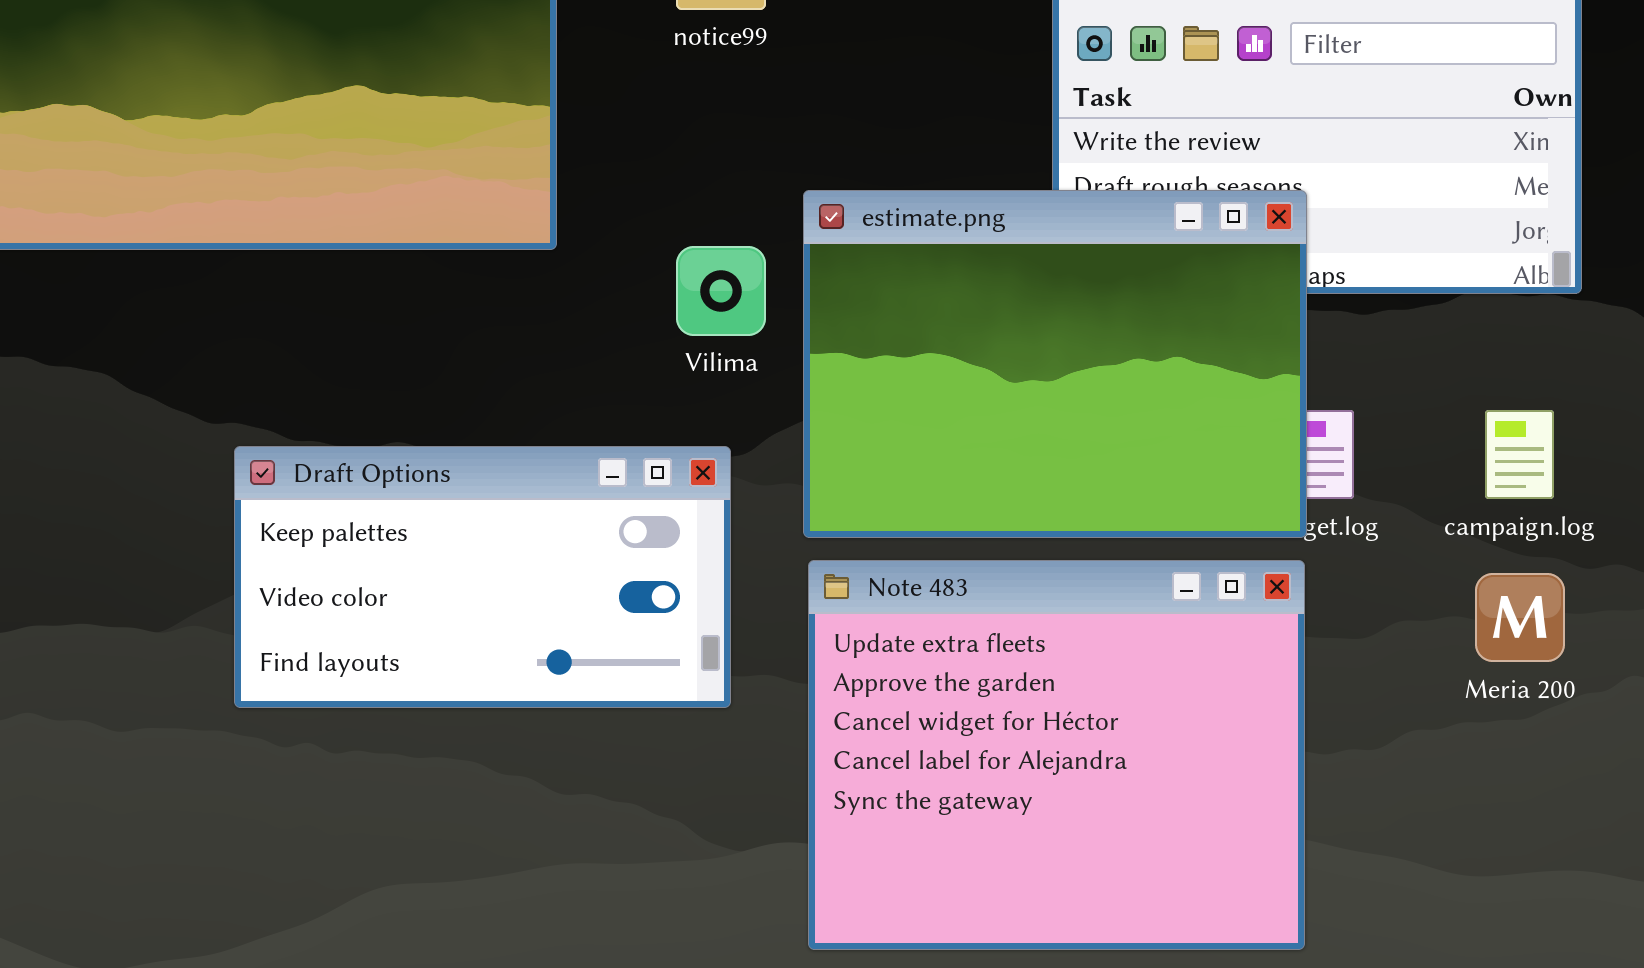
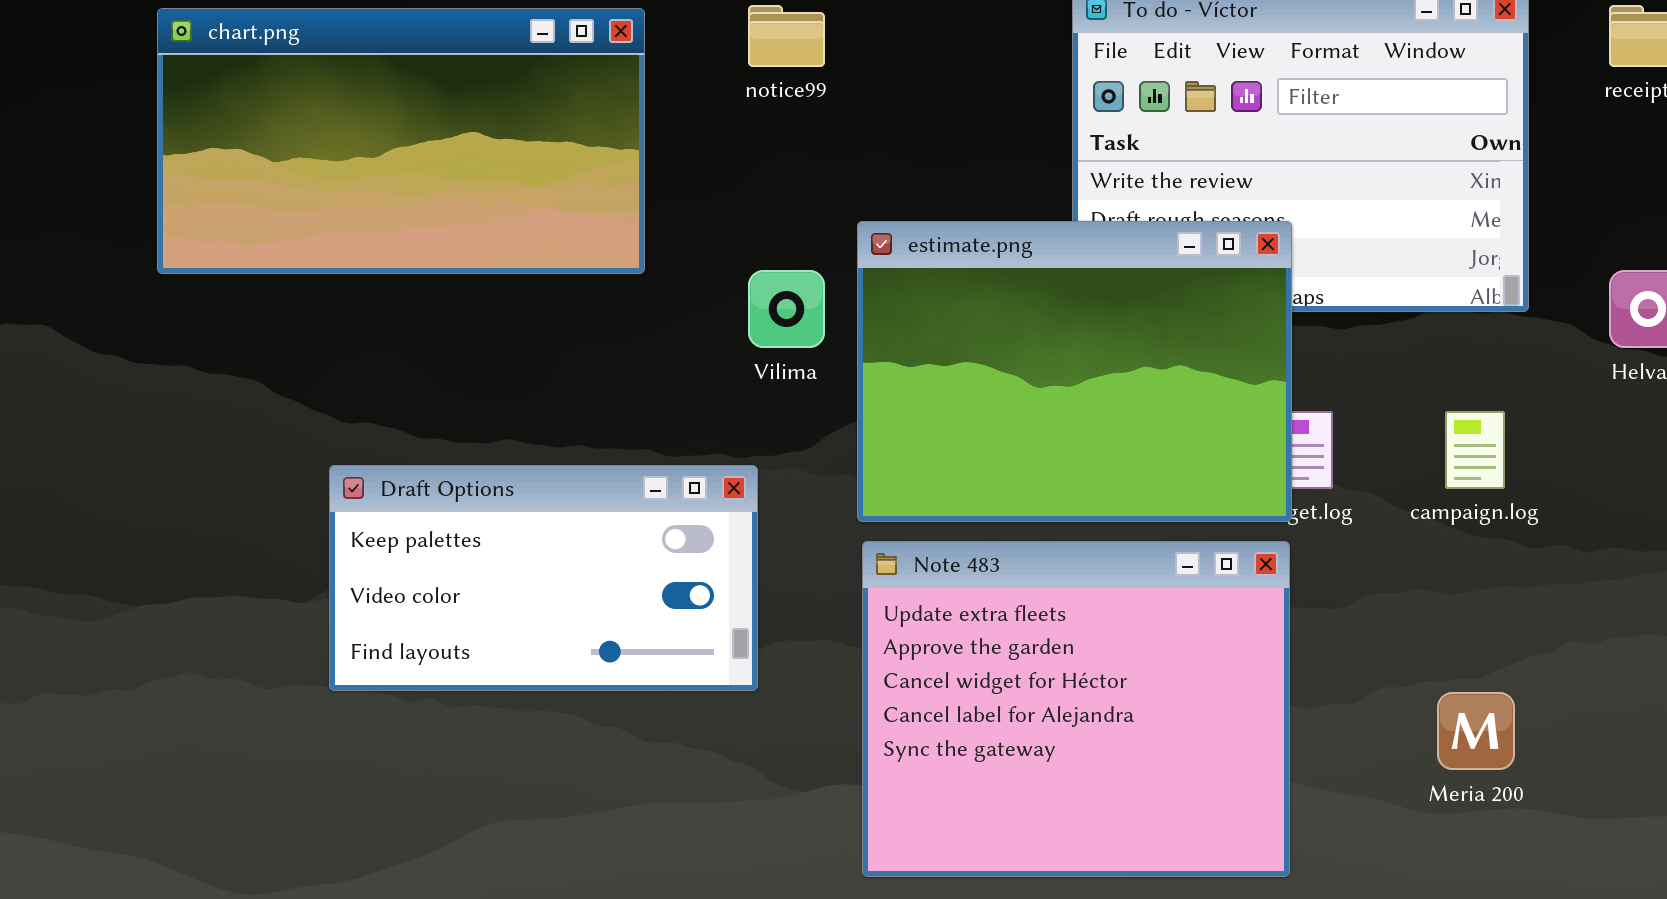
Draft Options: [234,446,731,708] -> [329,465,758,691], moved
Meria 200: [1475,573,1565,662] -> [1437,692,1515,770], moved

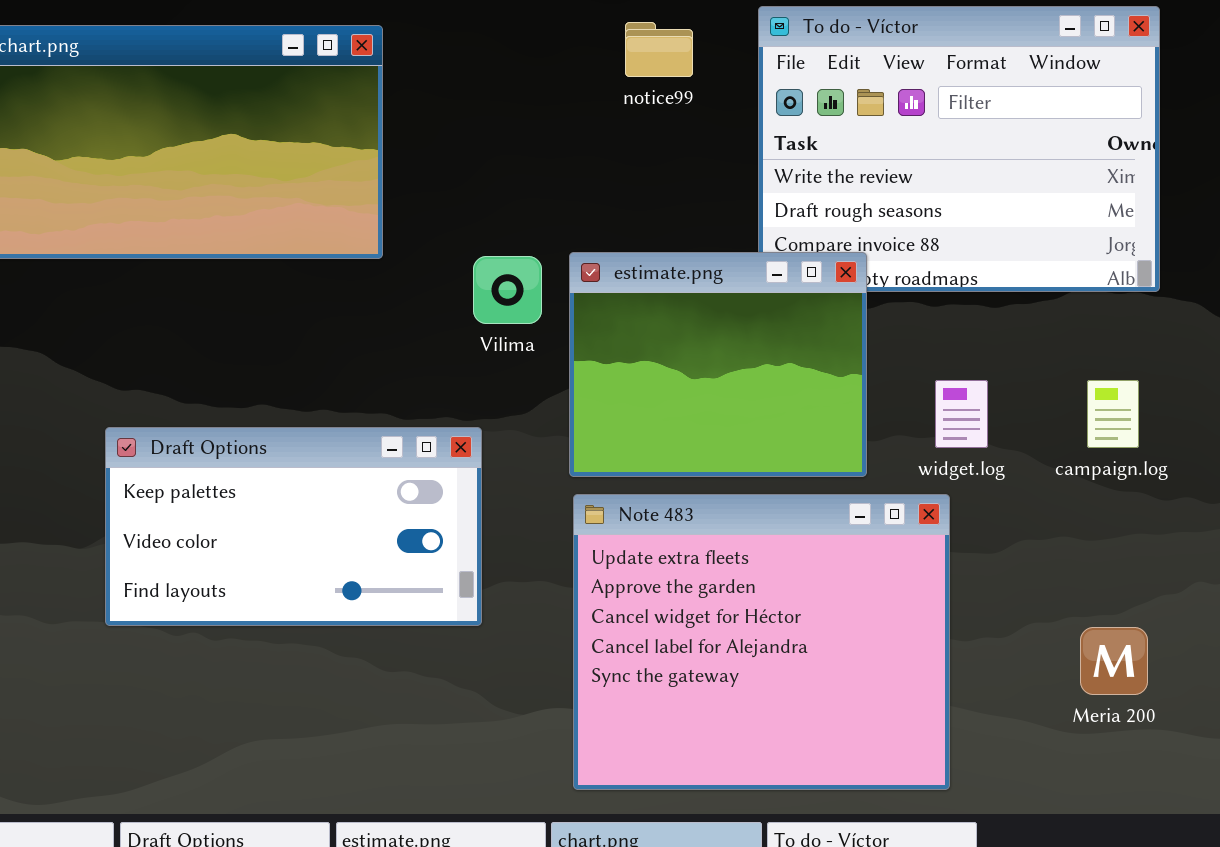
notice99: [748,5,825,67] -> [625,22,693,77], moved
estimate.png: [857,221,1292,522] -> [569,252,867,477], resized

